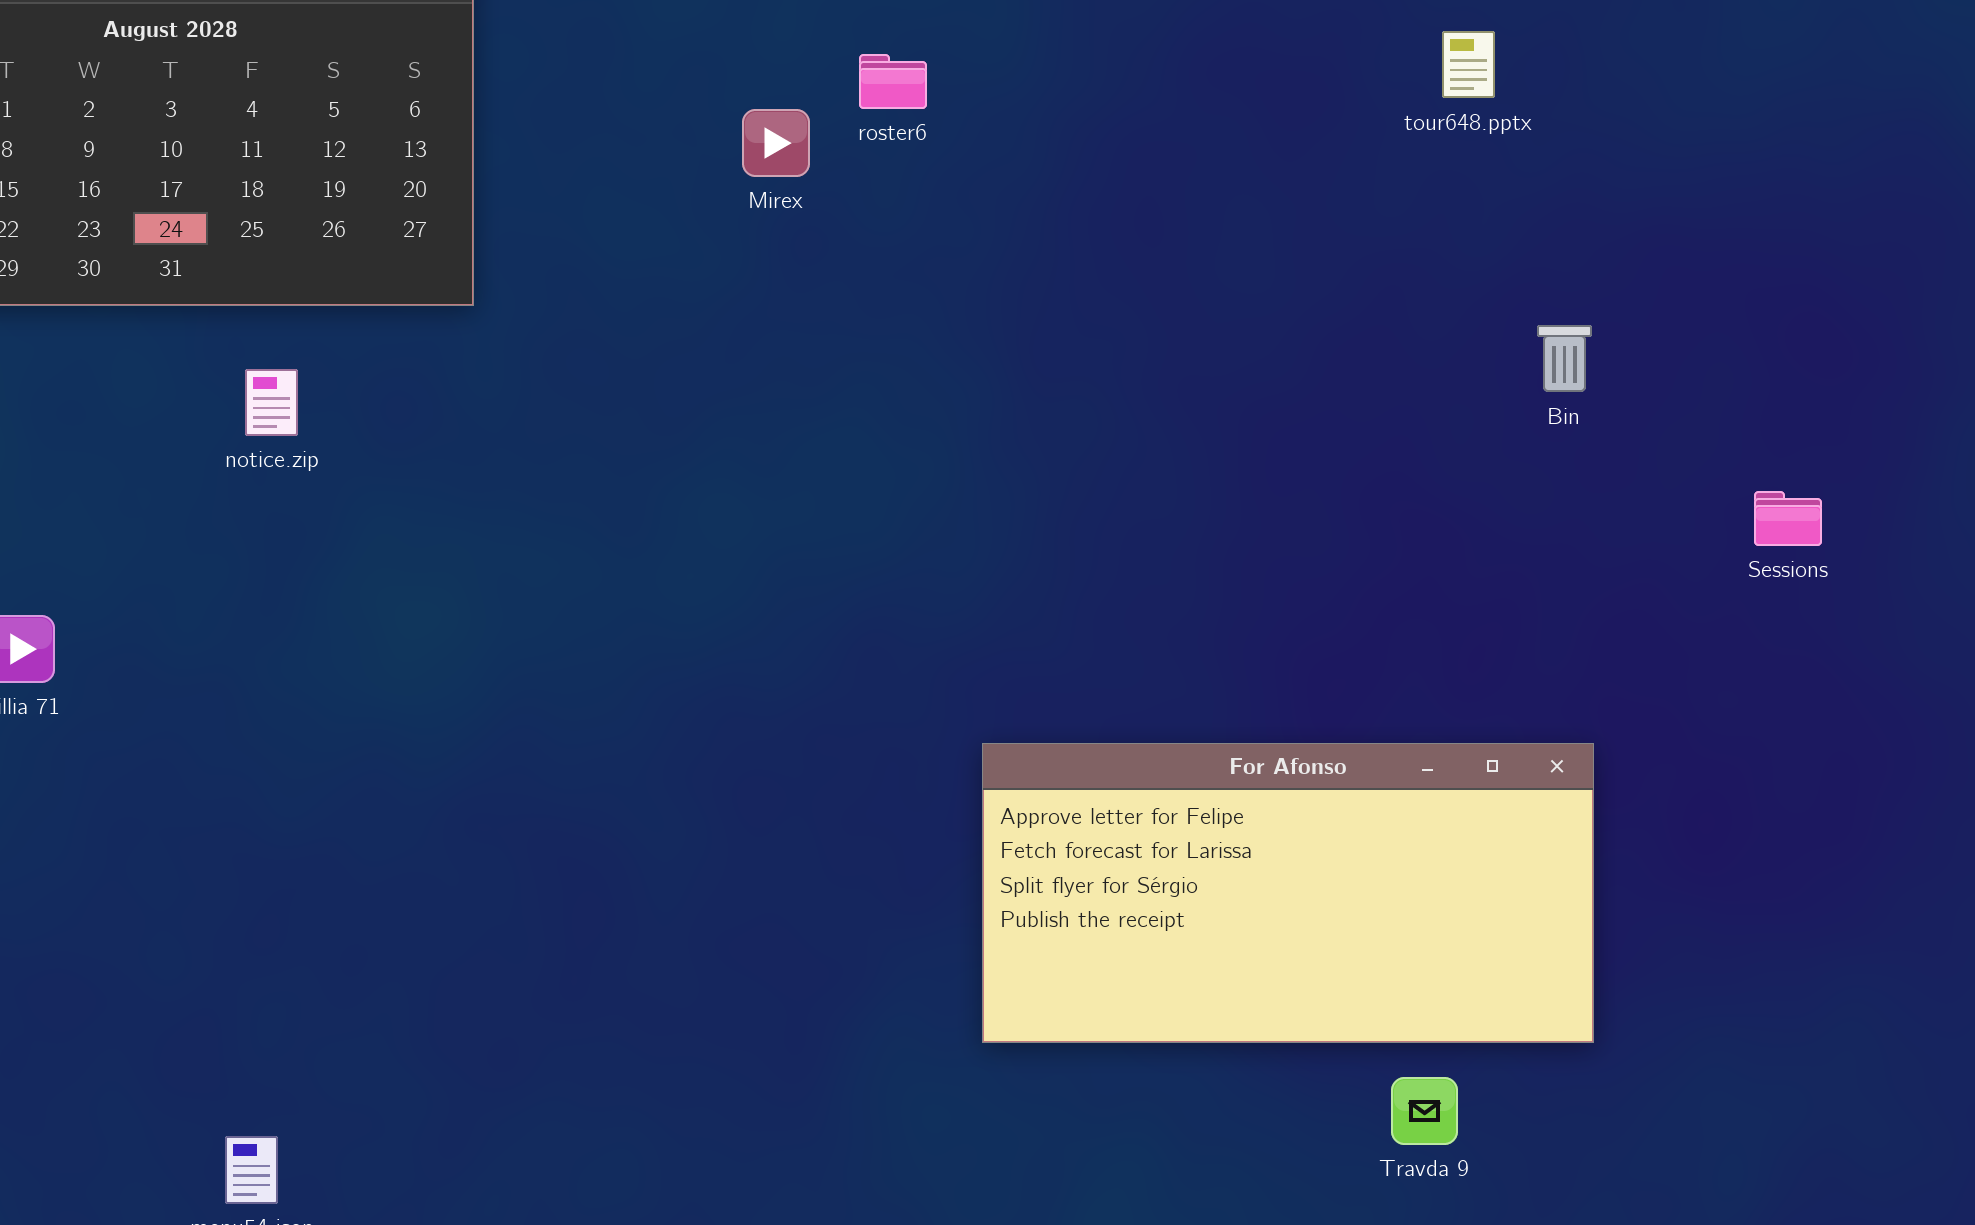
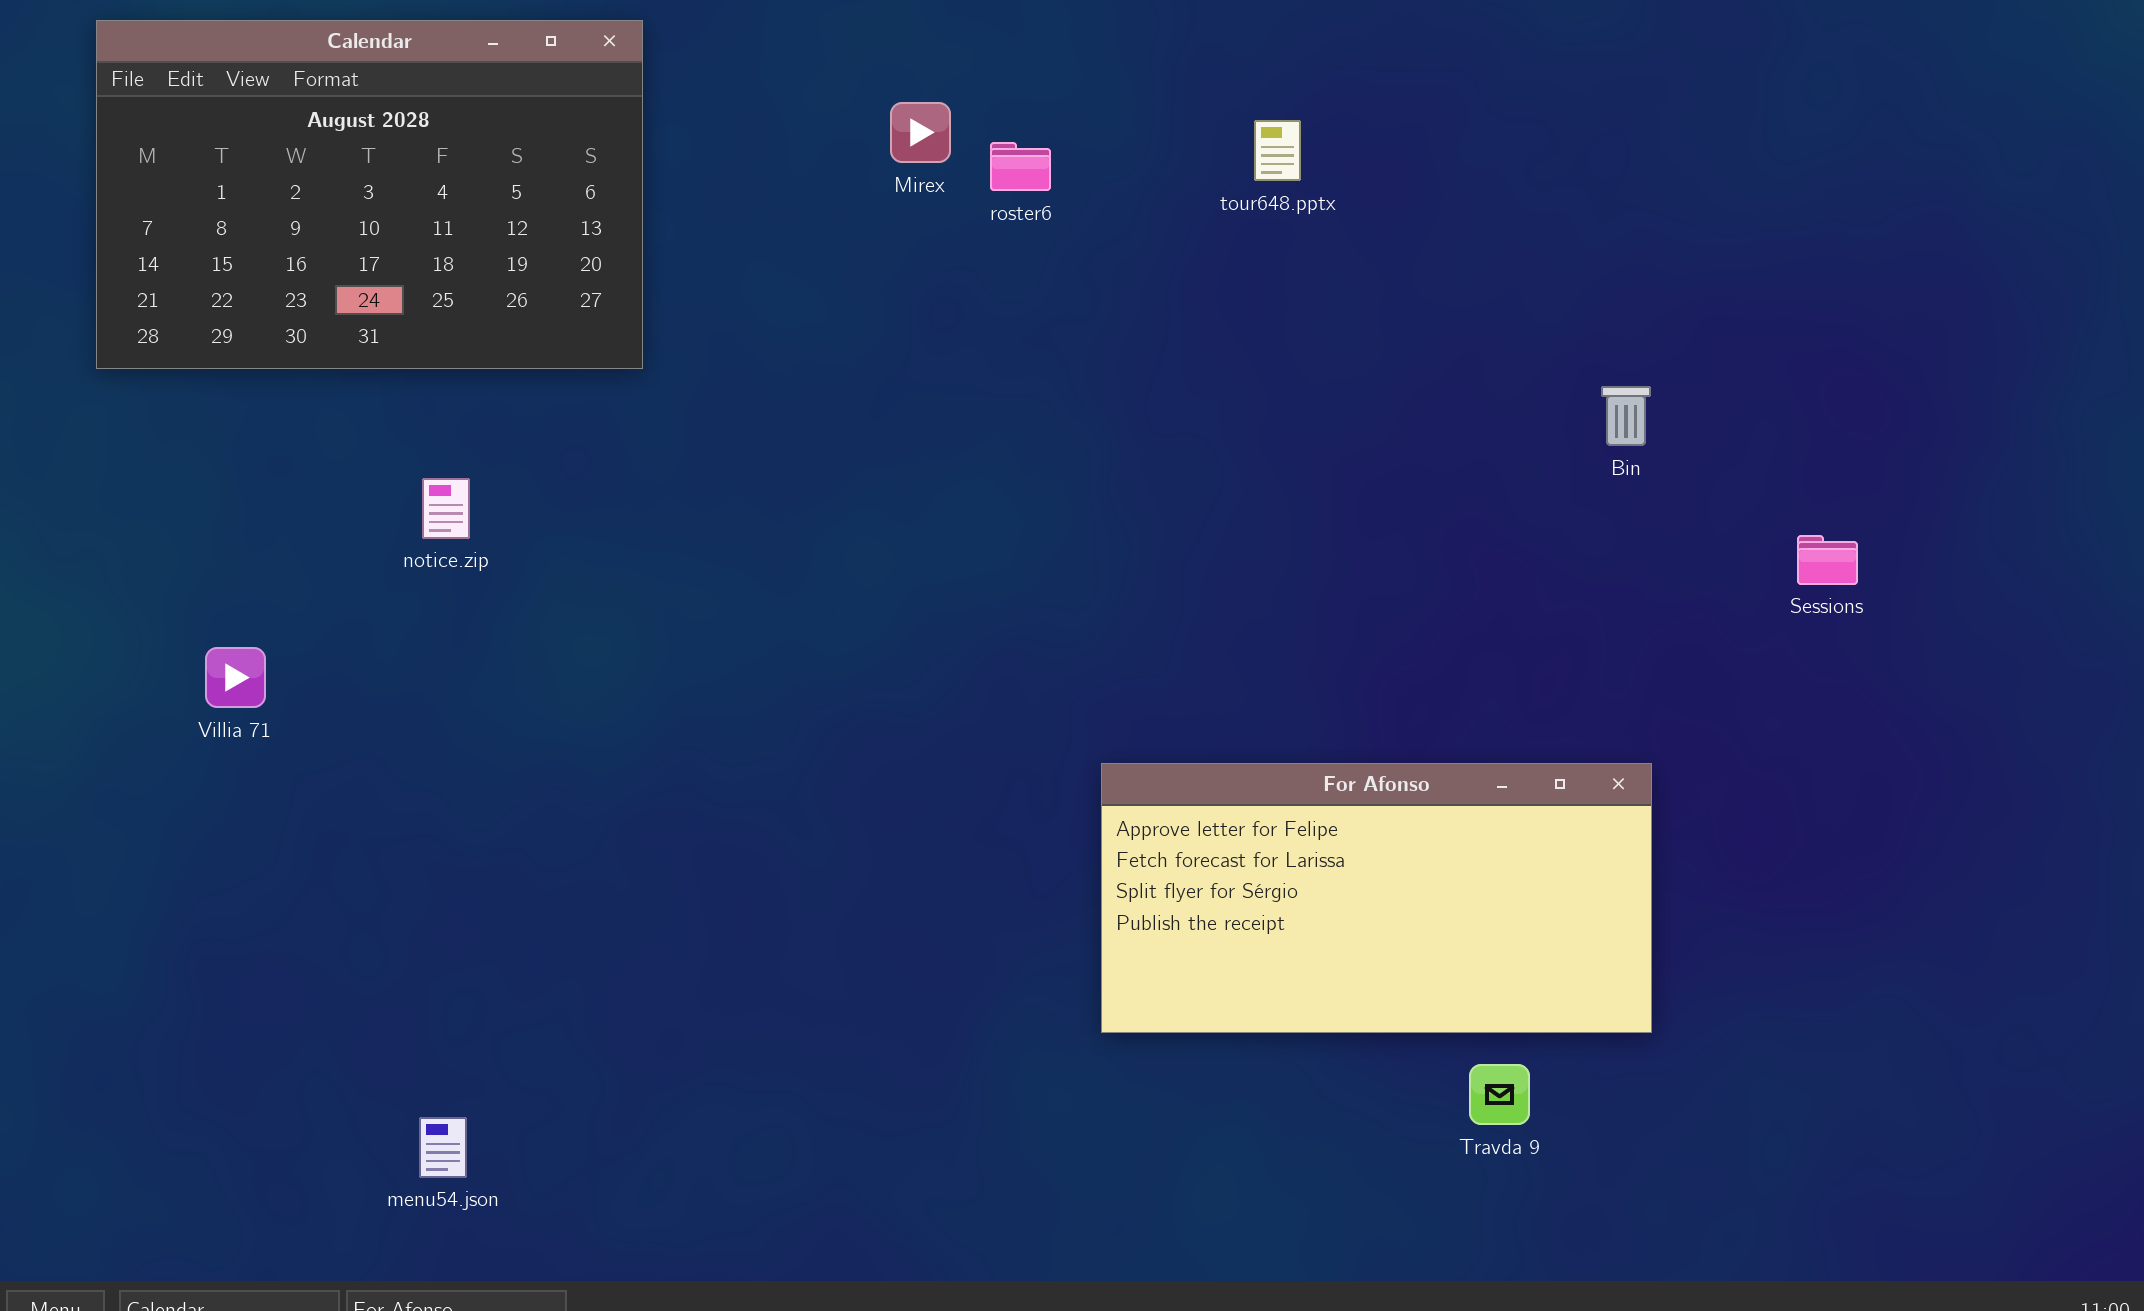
tour648.pptx: [1442,31,1495,98] -> [1254,120,1301,181], moved
Mirex: [742,109,810,177] -> [890,102,951,163], moved
notice.zip: [245,369,298,436] -> [422,478,470,539], moved

